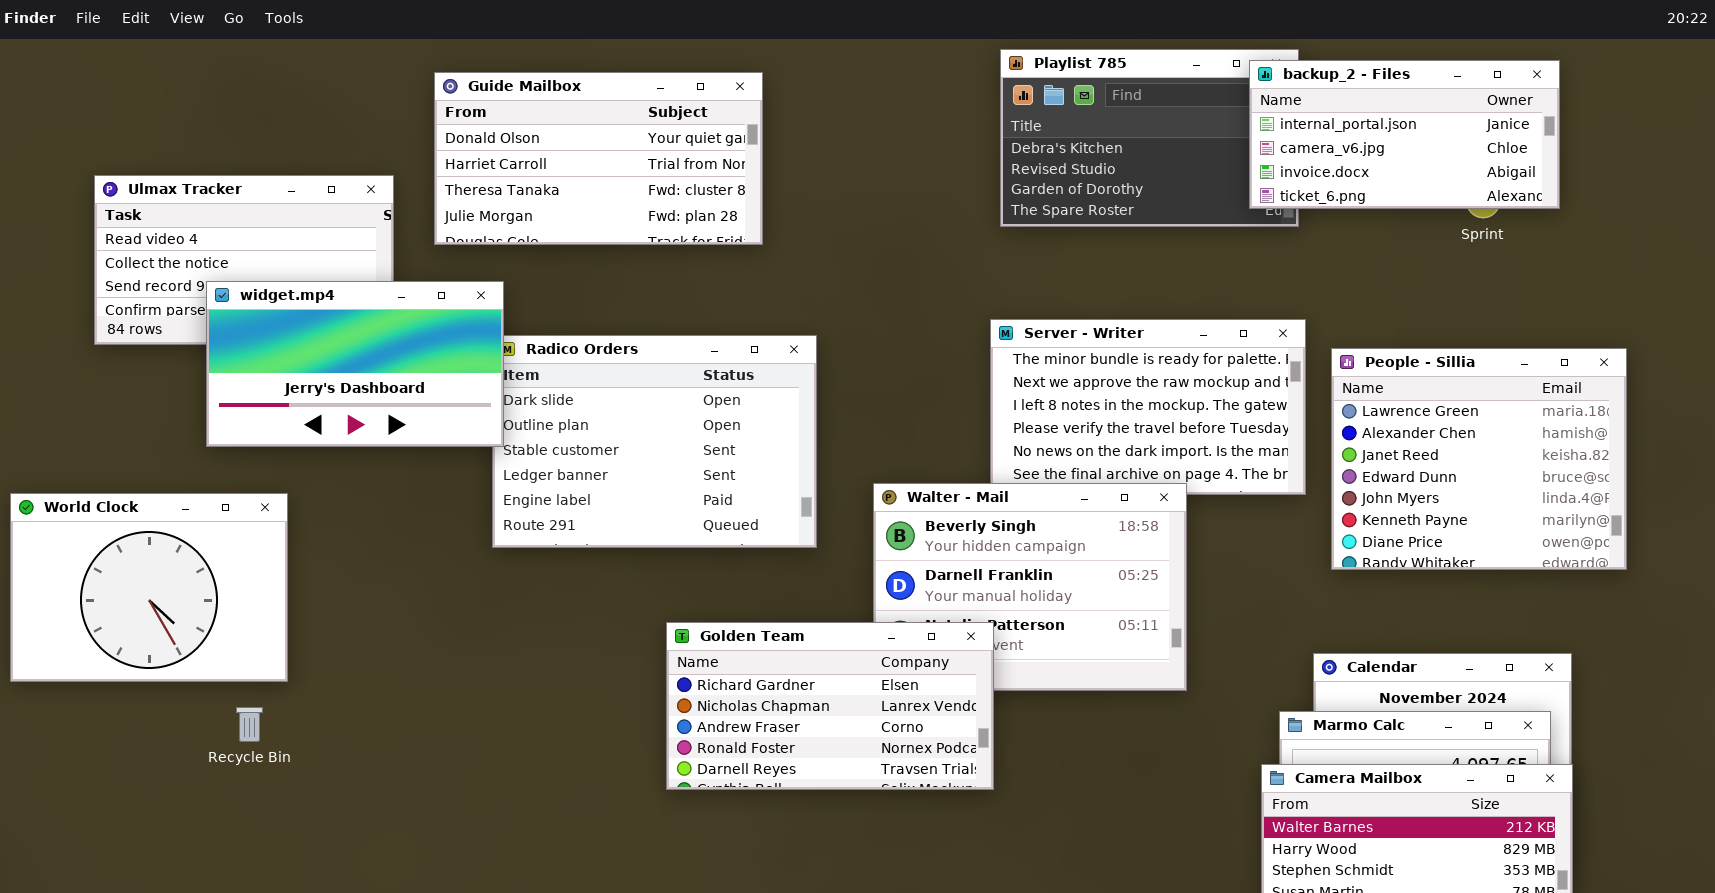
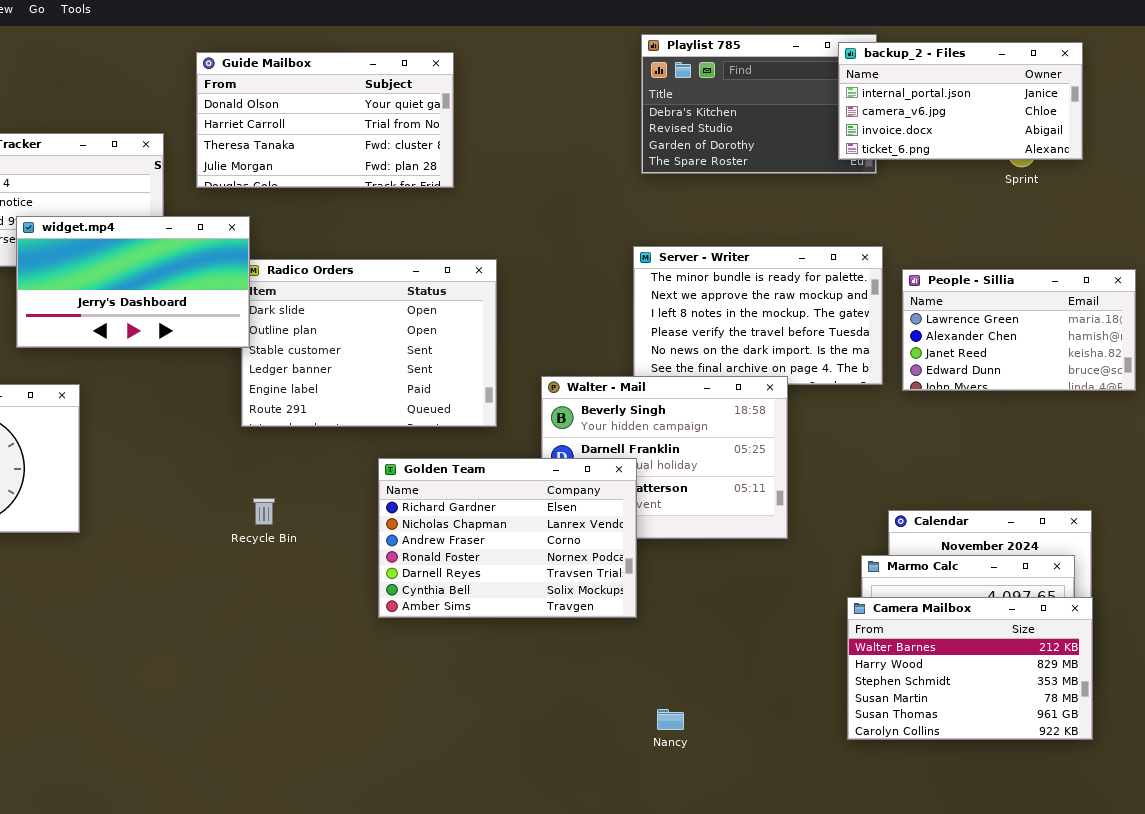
People - Sillia: [1331,348,1627,570] -> [902,269,1136,391], resized
Golden Team: [666,622,994,790] -> [378,458,637,618], resized
Recycle Bin: [236,707,263,742] -> [253,498,275,525], moved

